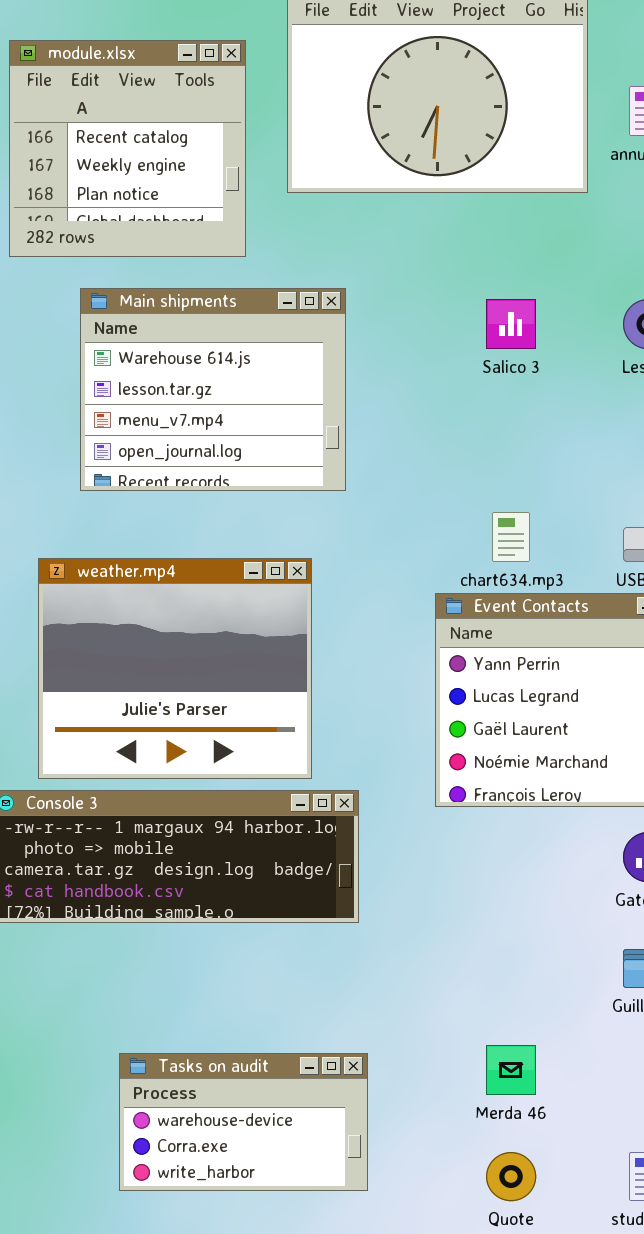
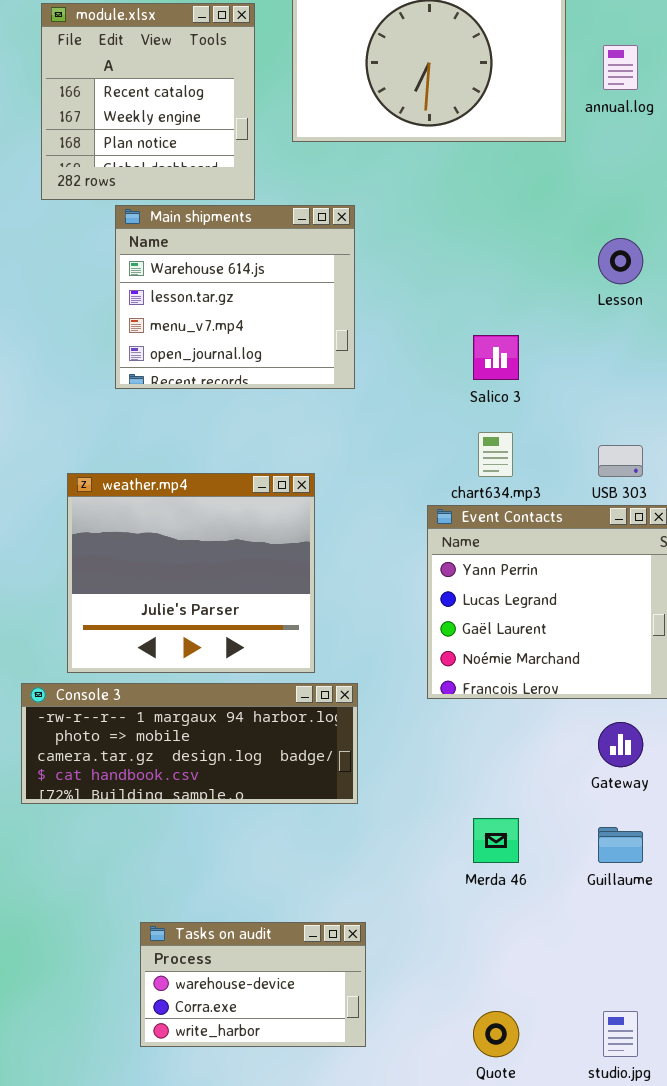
Main shipments: [80,288,346,491] -> [115,205,355,389], moved
Salico 3: [486,299,536,349] -> [473,335,519,380], moved
Merda 46: [486,1045,536,1095] -> [473,818,519,863], moved

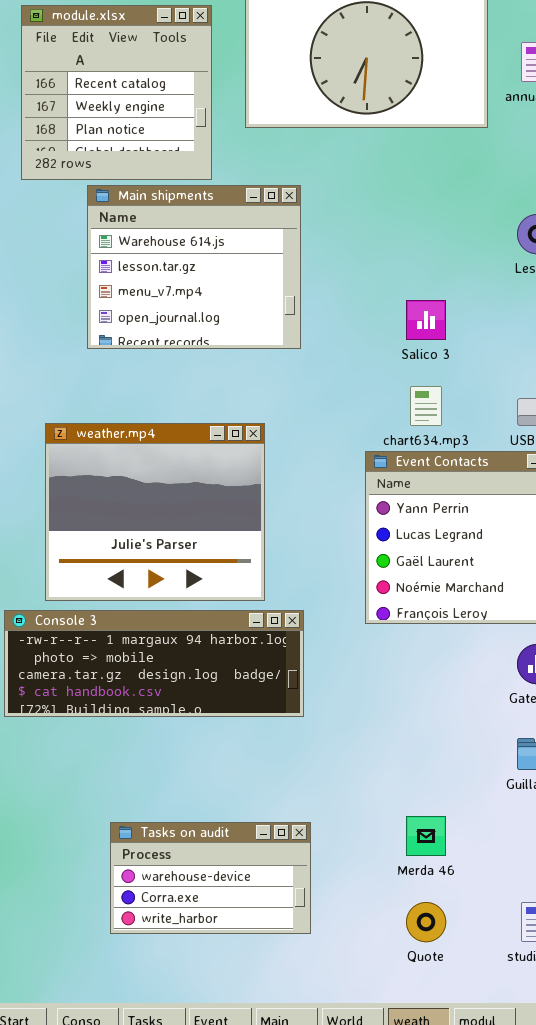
Merda 46: [473,818,519,863] -> [406,816,446,856], moved

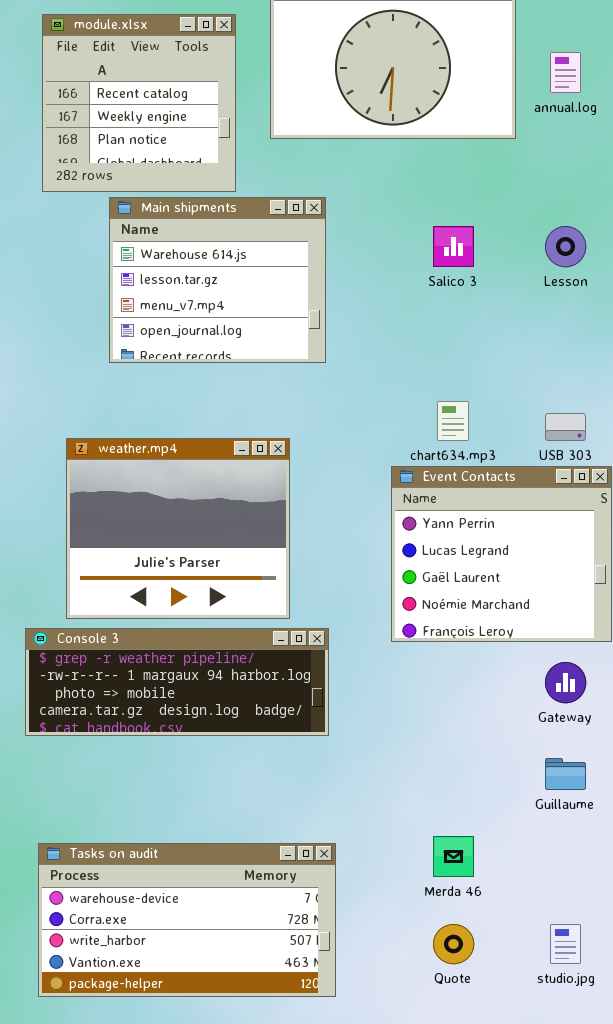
Salico 3: [406,300,446,340] -> [433,226,474,267], moved
Console 3: [4,610,304,717] -> [25,628,329,736], scrolled up 1 row
Tasks on audit: [110,822,311,934] -> [38,843,336,997], resized

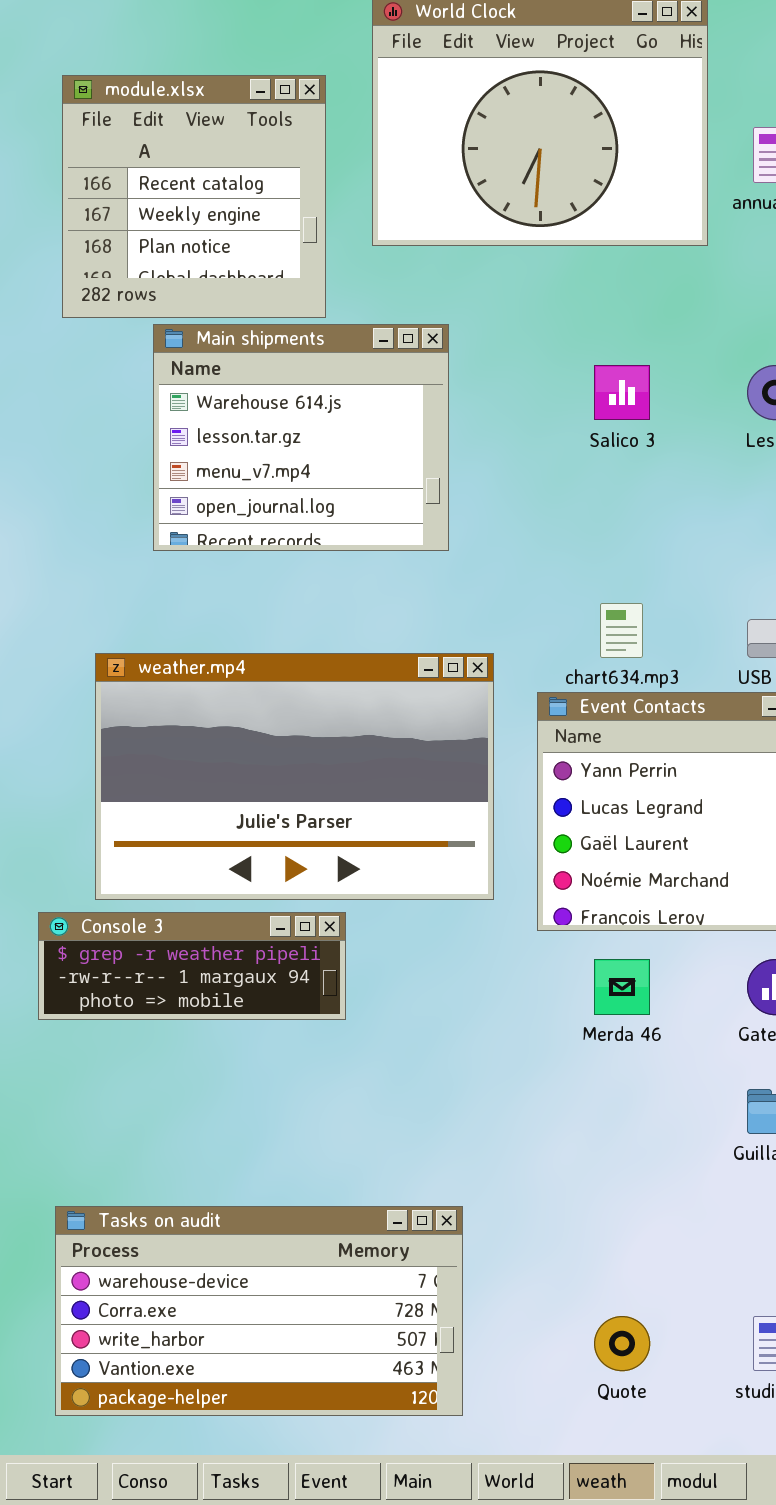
weather.mp4: [66,438,290,619] -> [95,653,494,900], resized
Console 3: [25,628,329,736] -> [38,912,346,1020], resized
Merda 46: [433,836,474,877] -> [594,959,650,1015], moved

